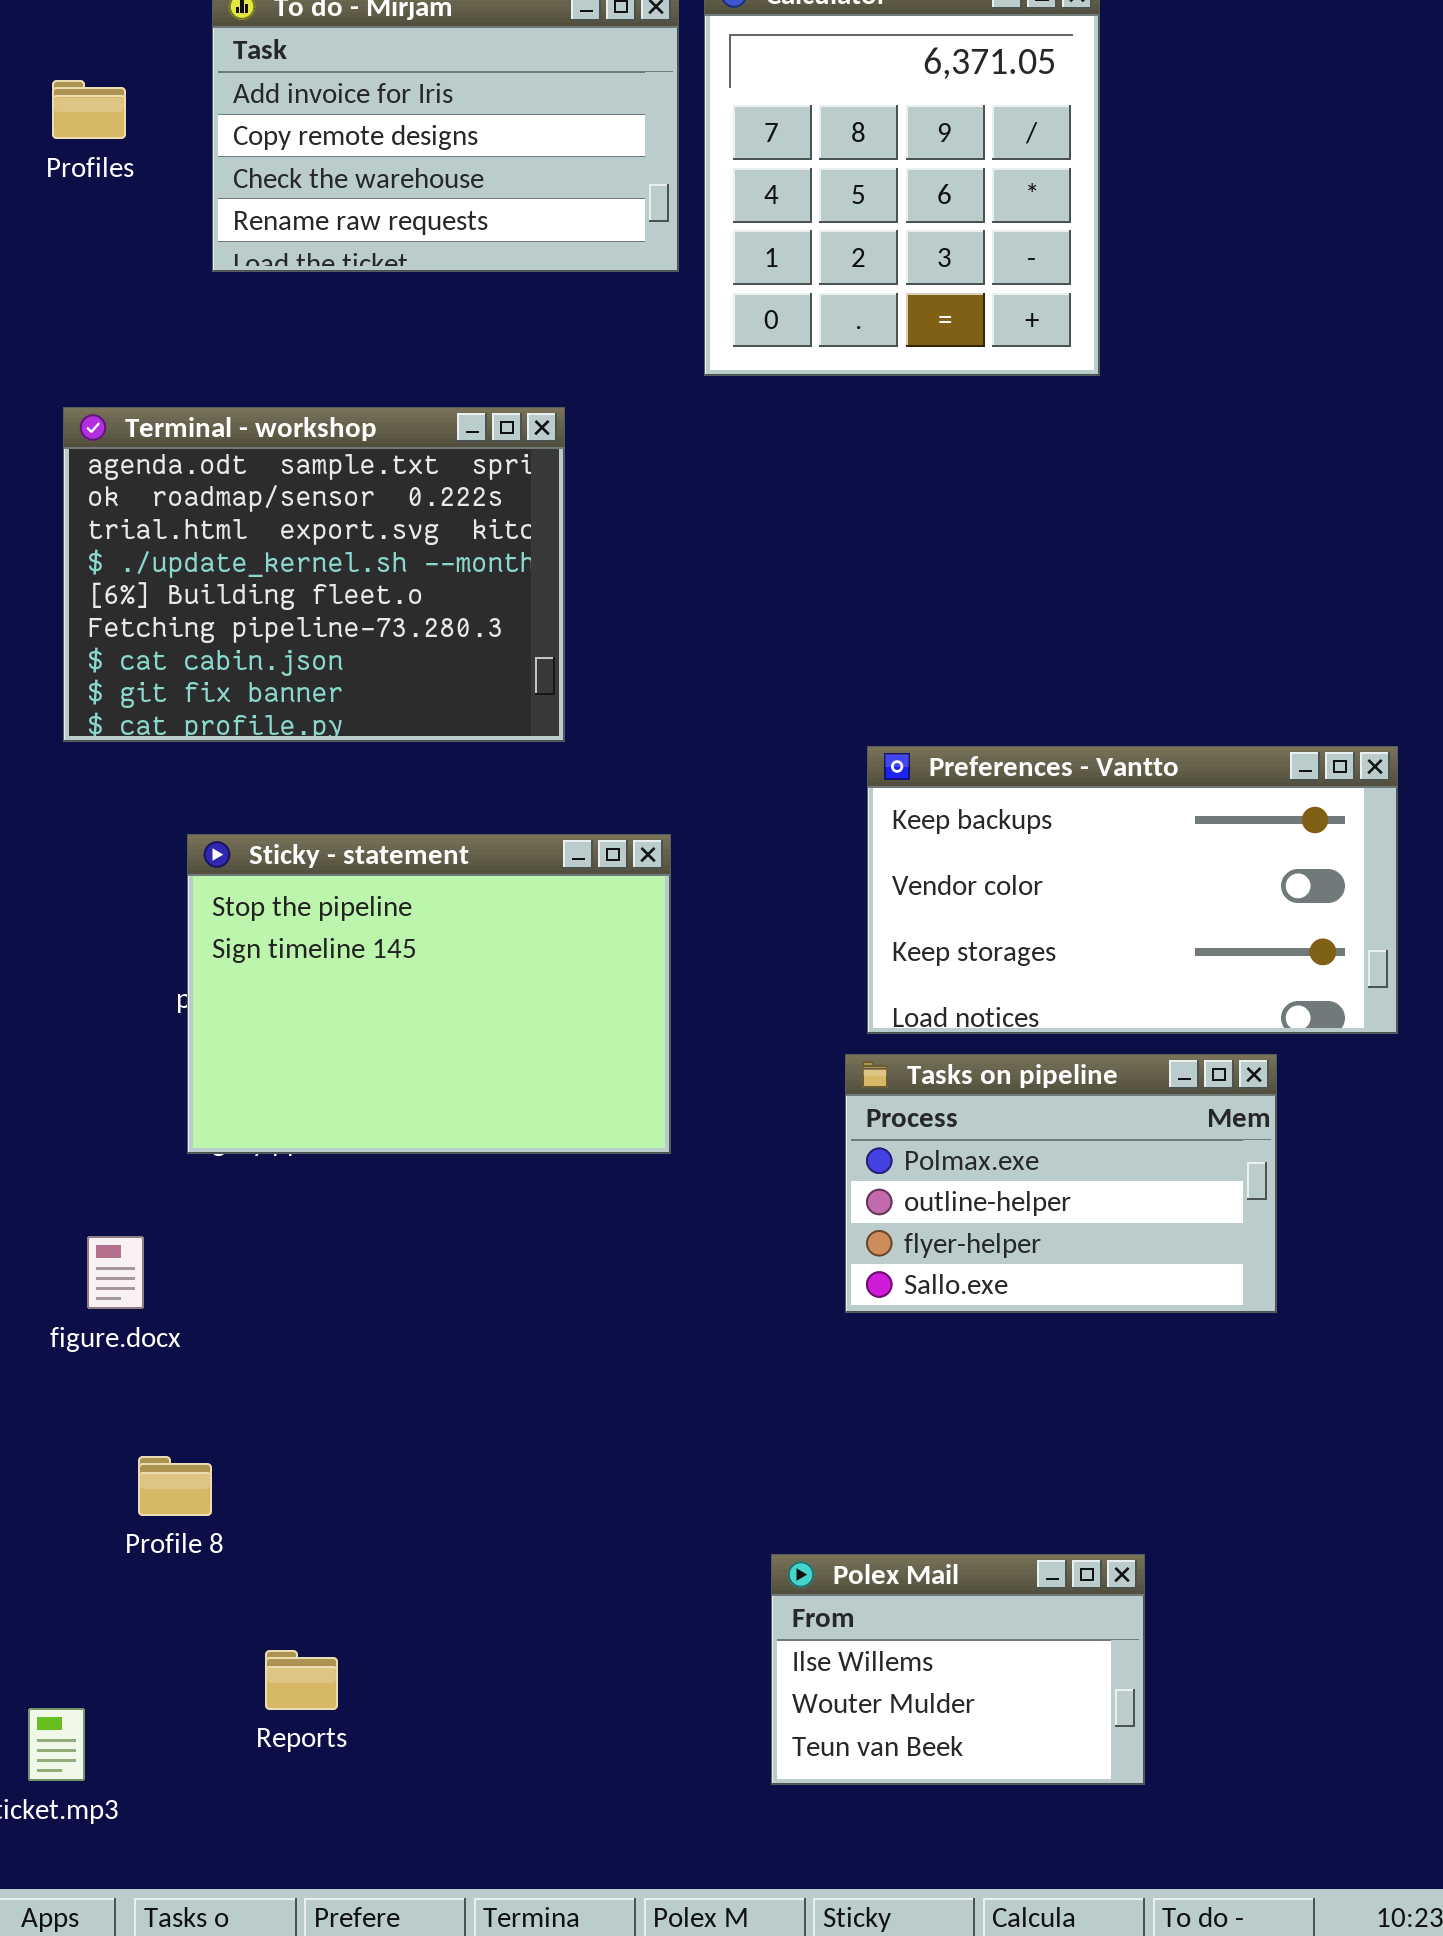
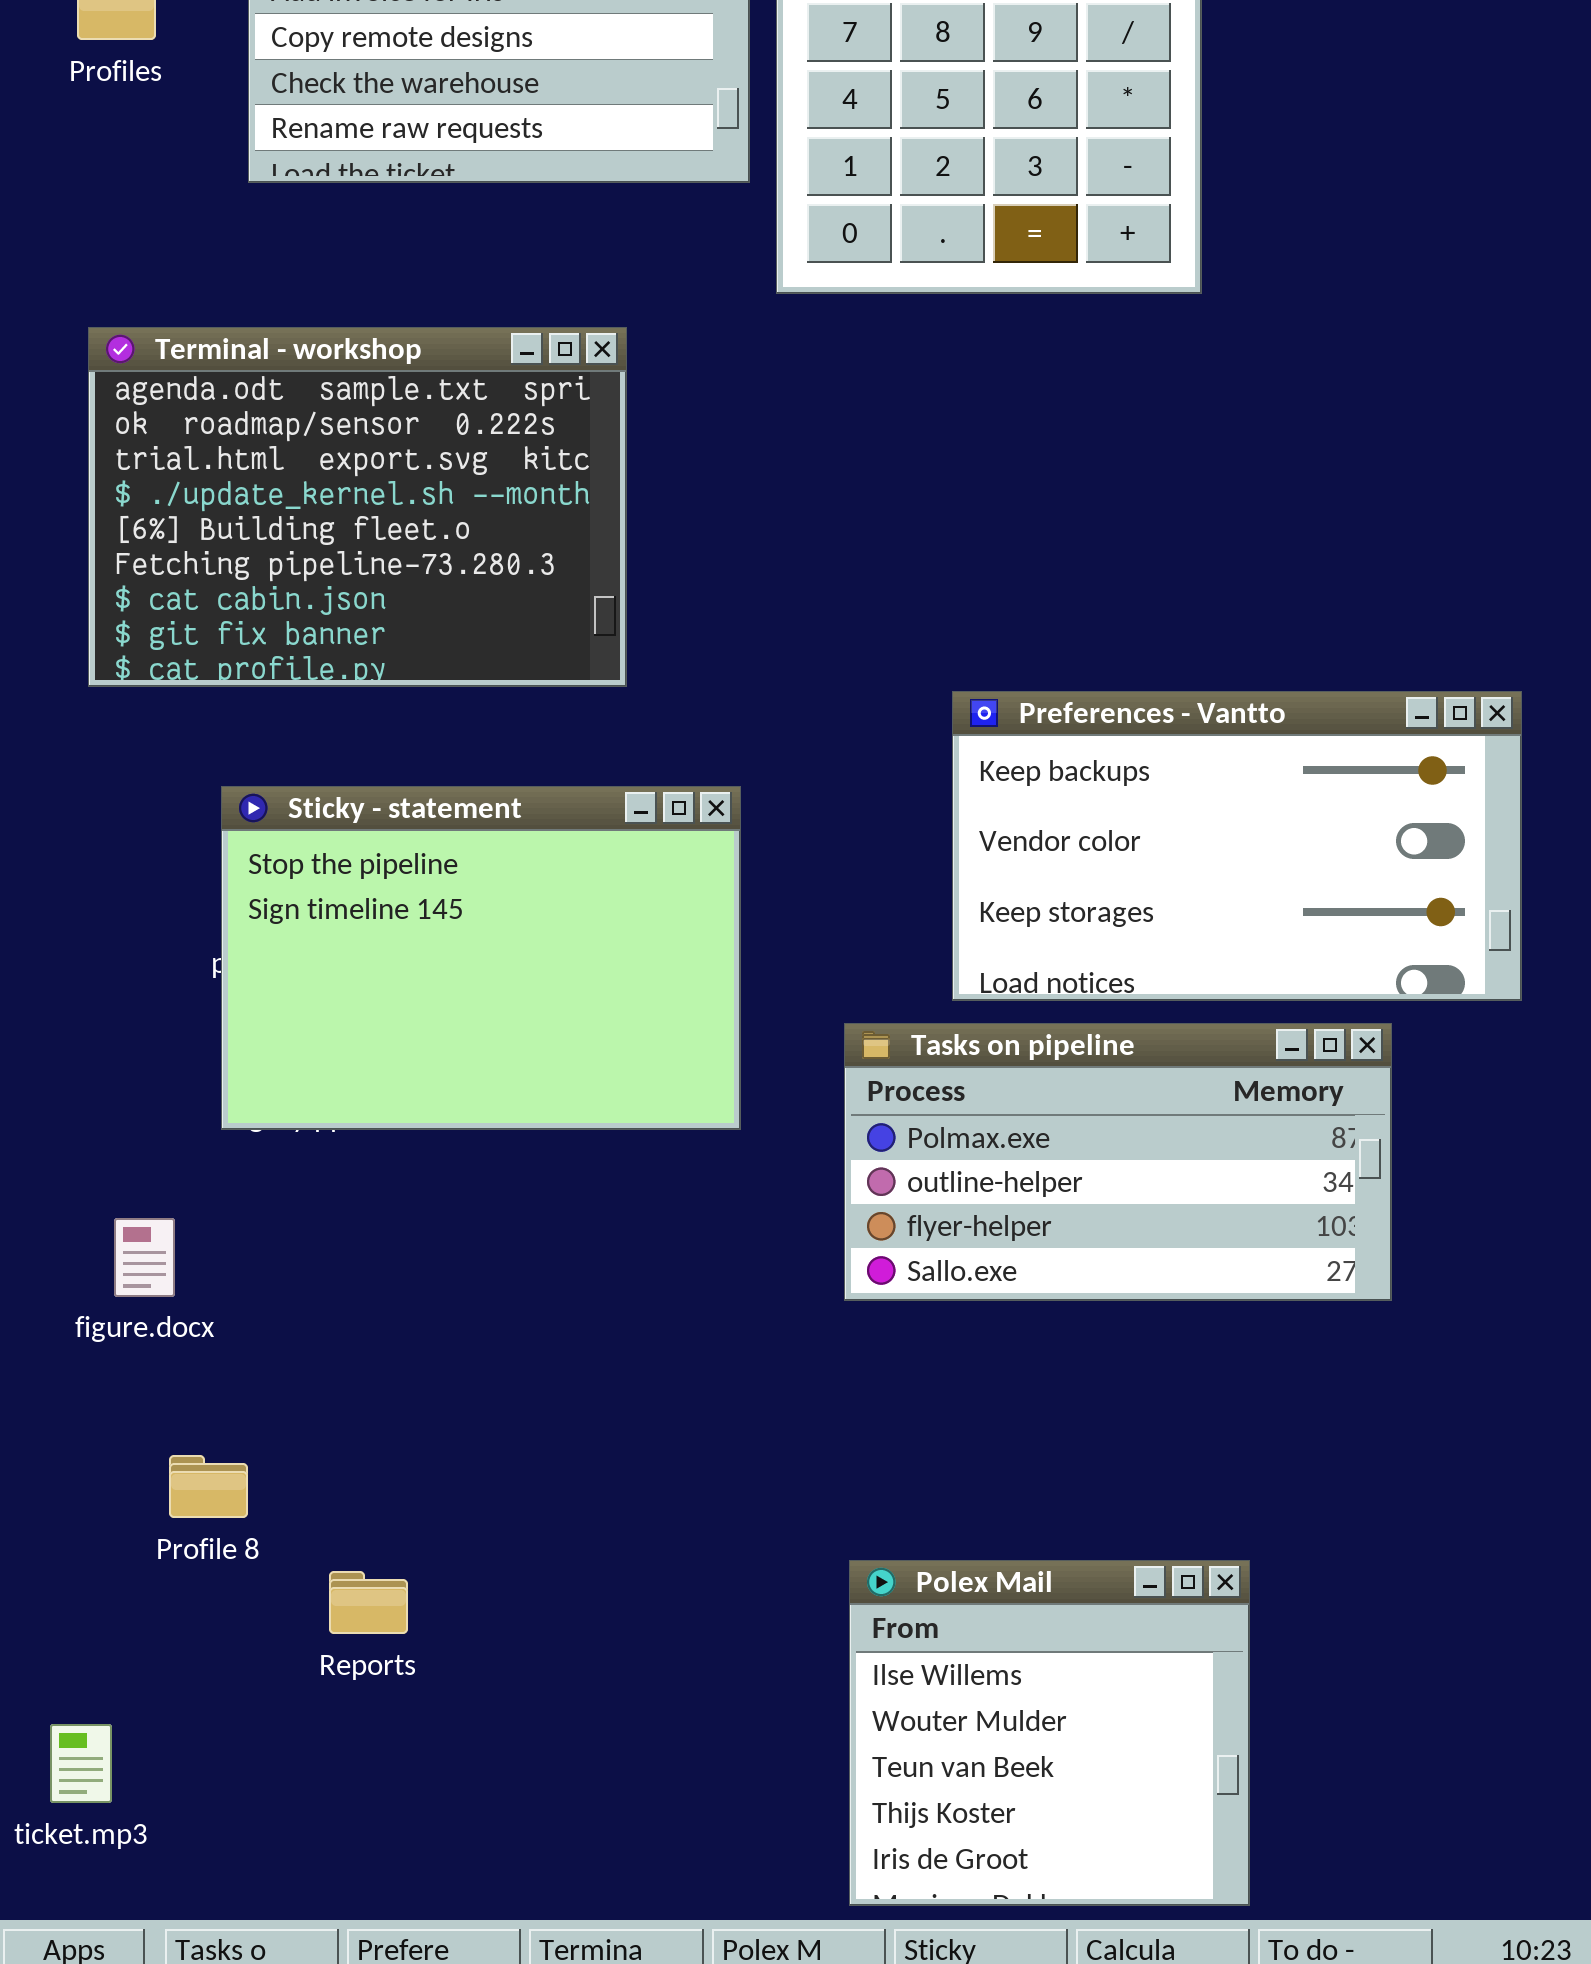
Tasks on pipeline: [845,1054,1277,1313] -> [844,1023,1392,1301], resized
Polex Mail: [771,1554,1145,1785] -> [849,1560,1250,1906], resized
Reports: [265,1650,338,1710] -> [329,1571,408,1634], moved

